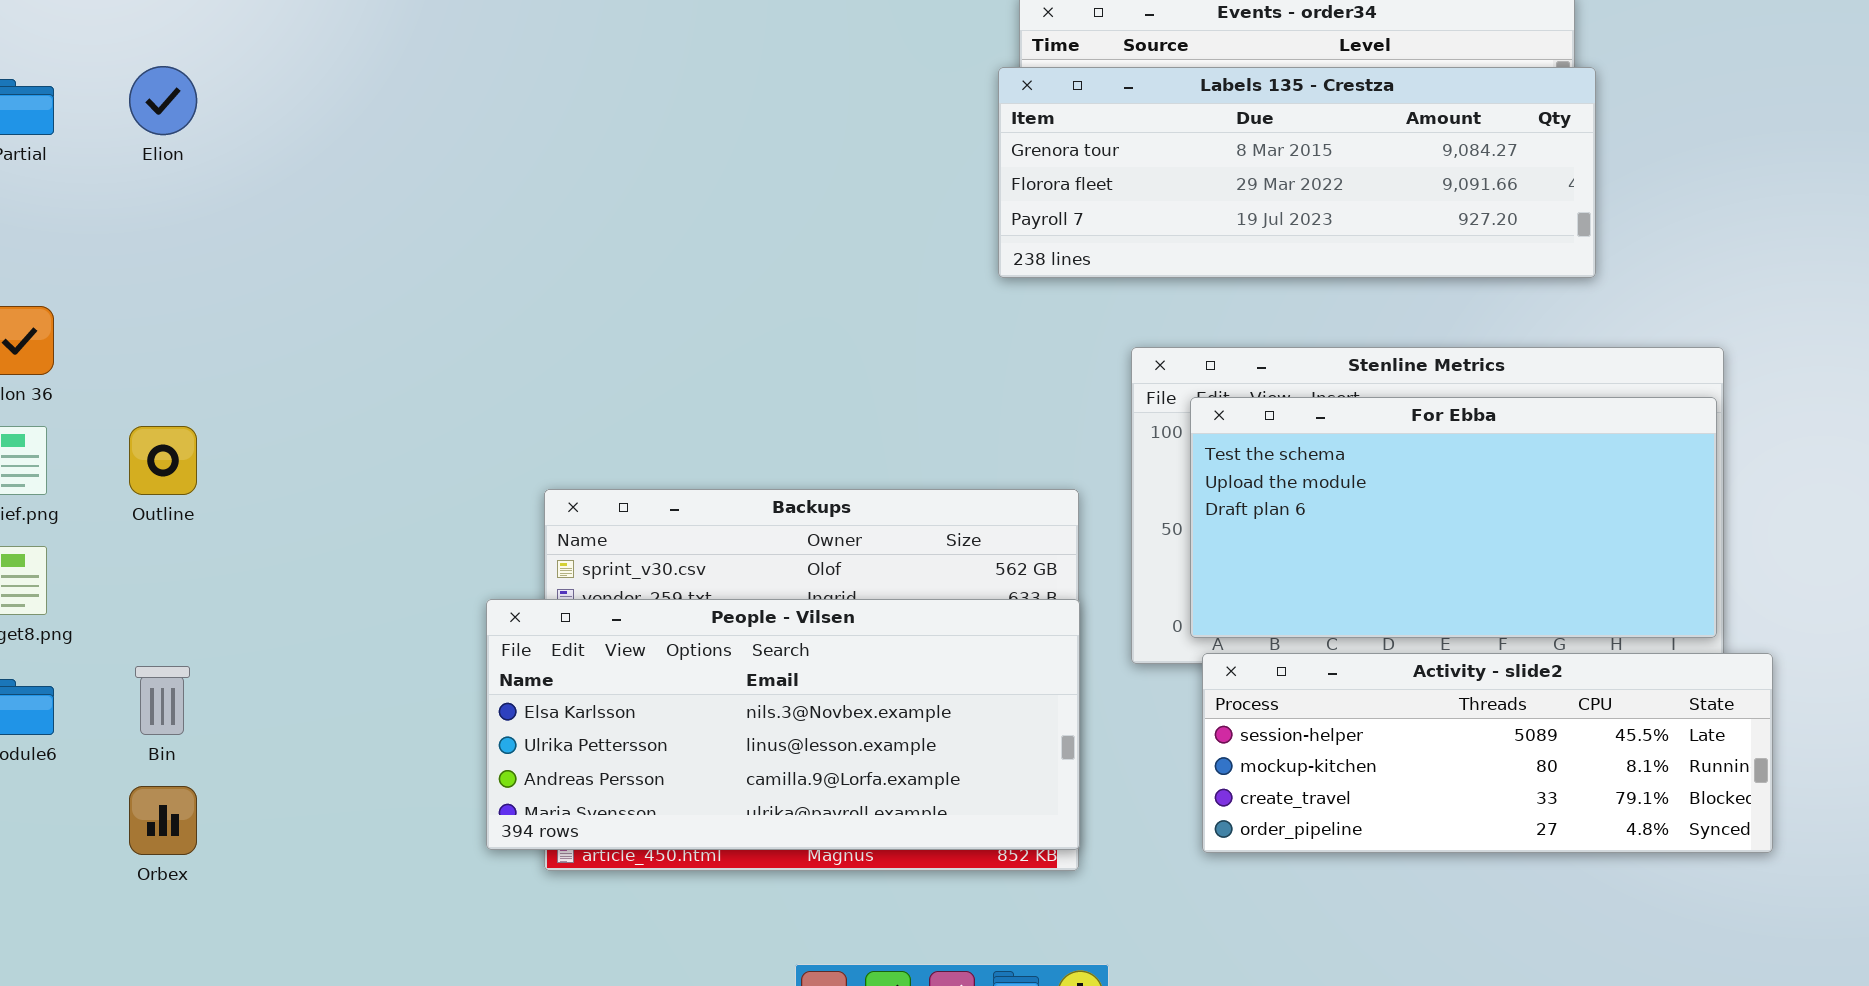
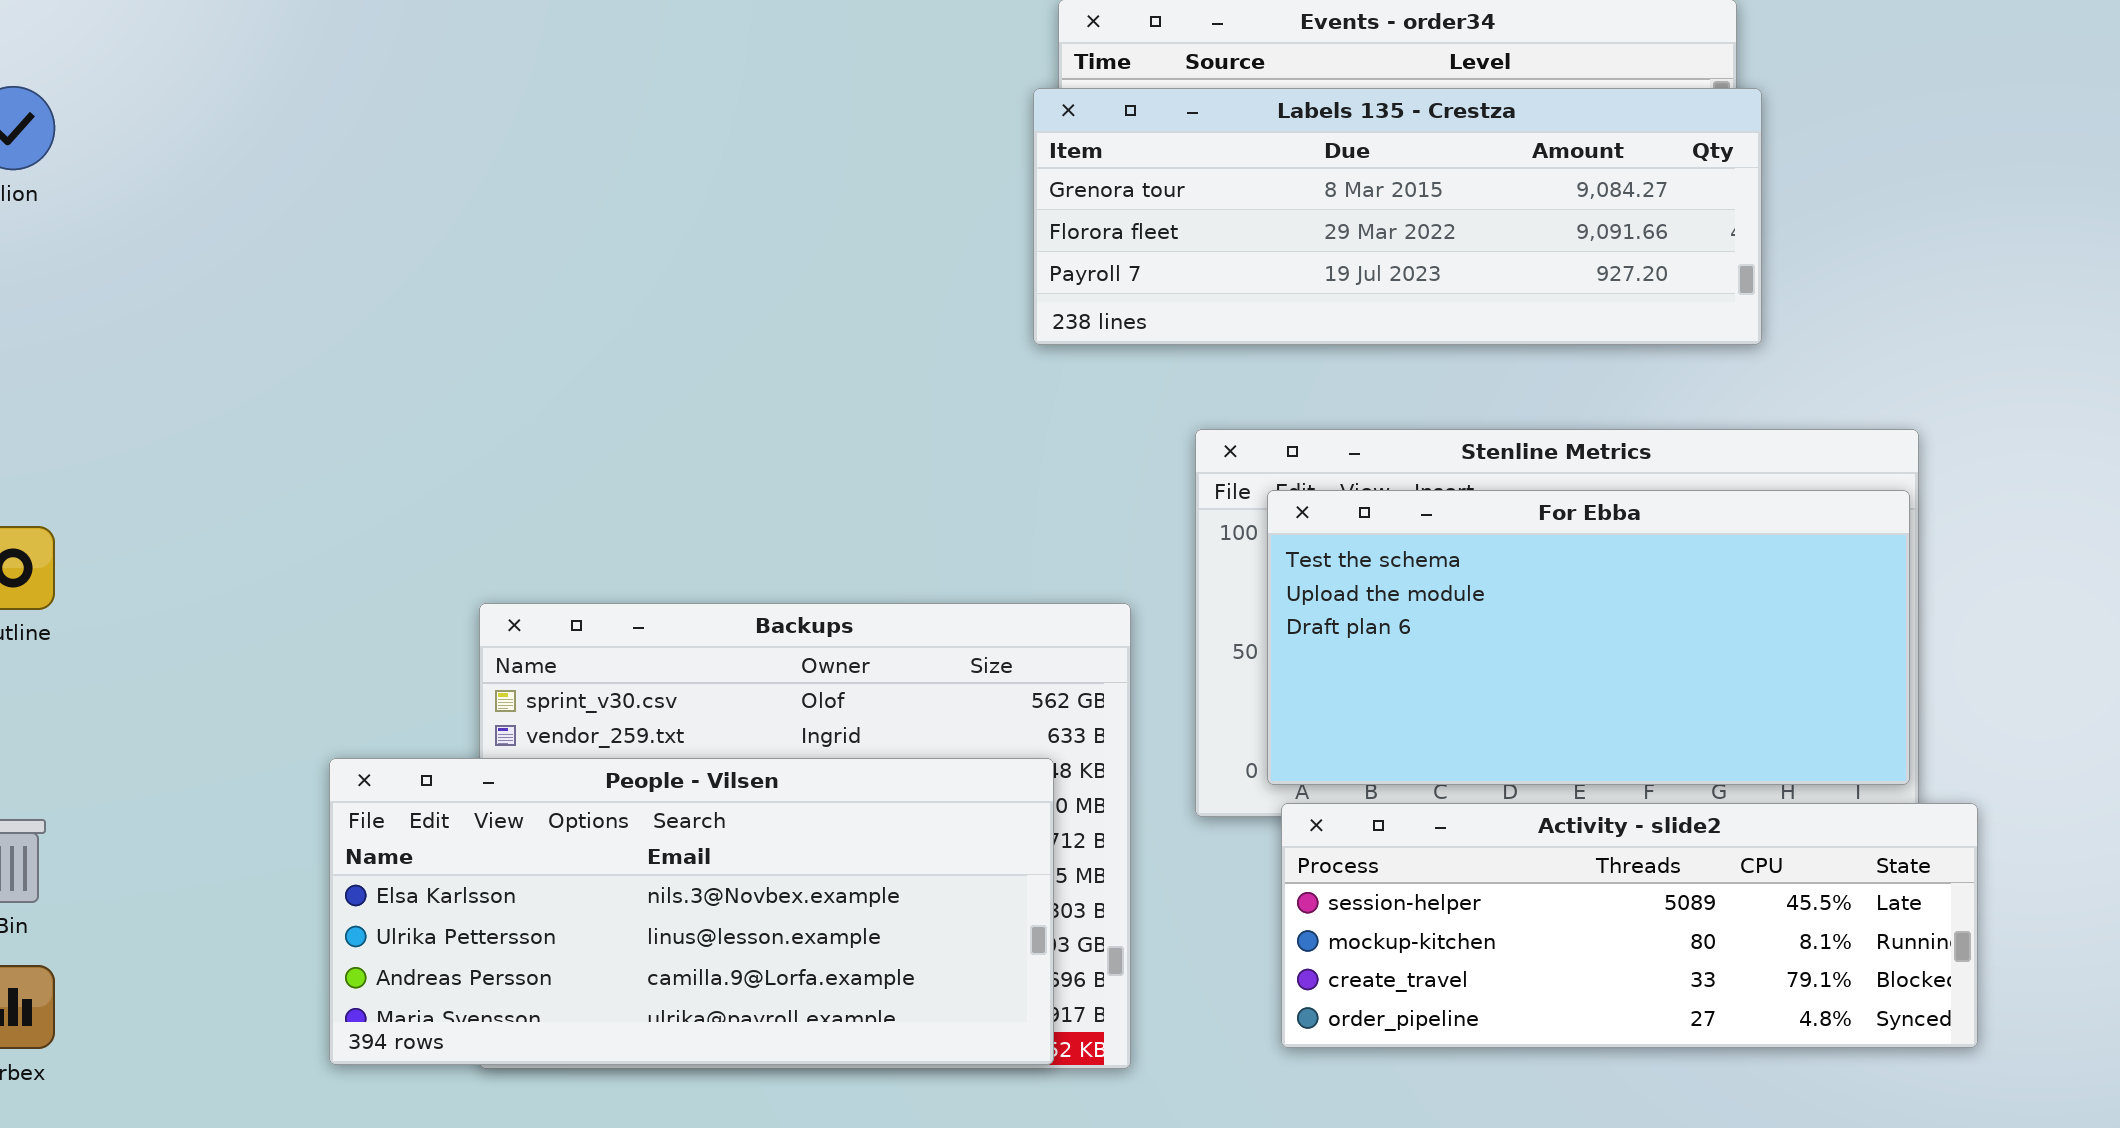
People - Vilsen: [486,599,1080,850] -> [329,758,1054,1065], moved

